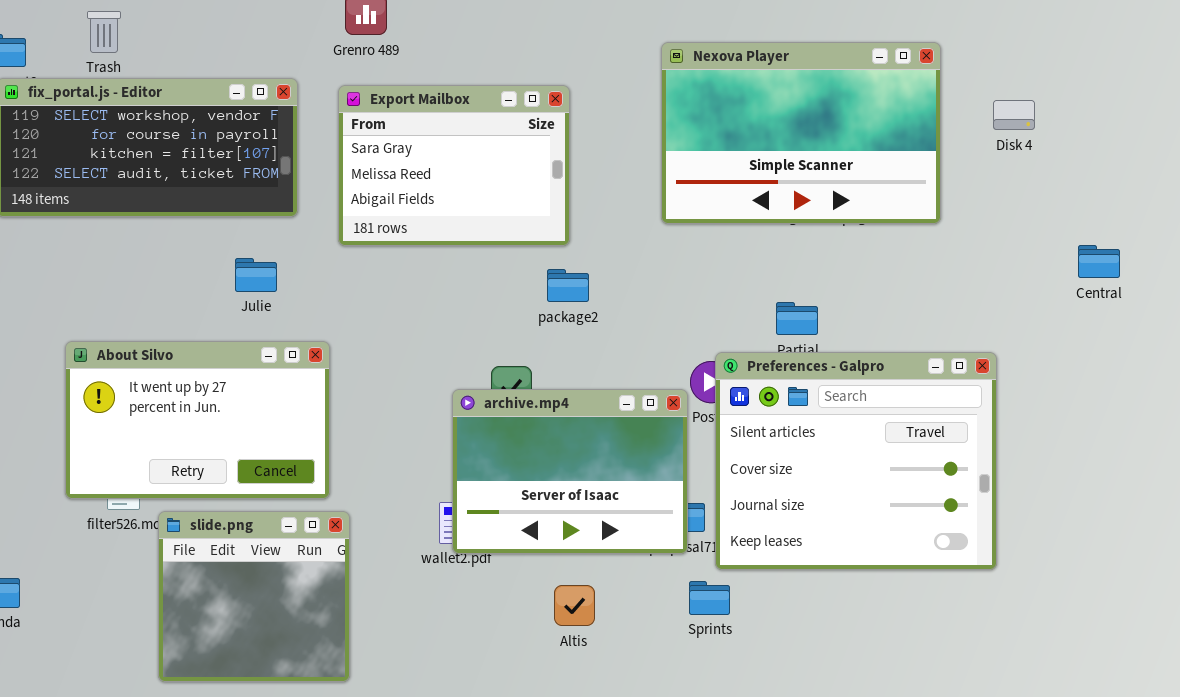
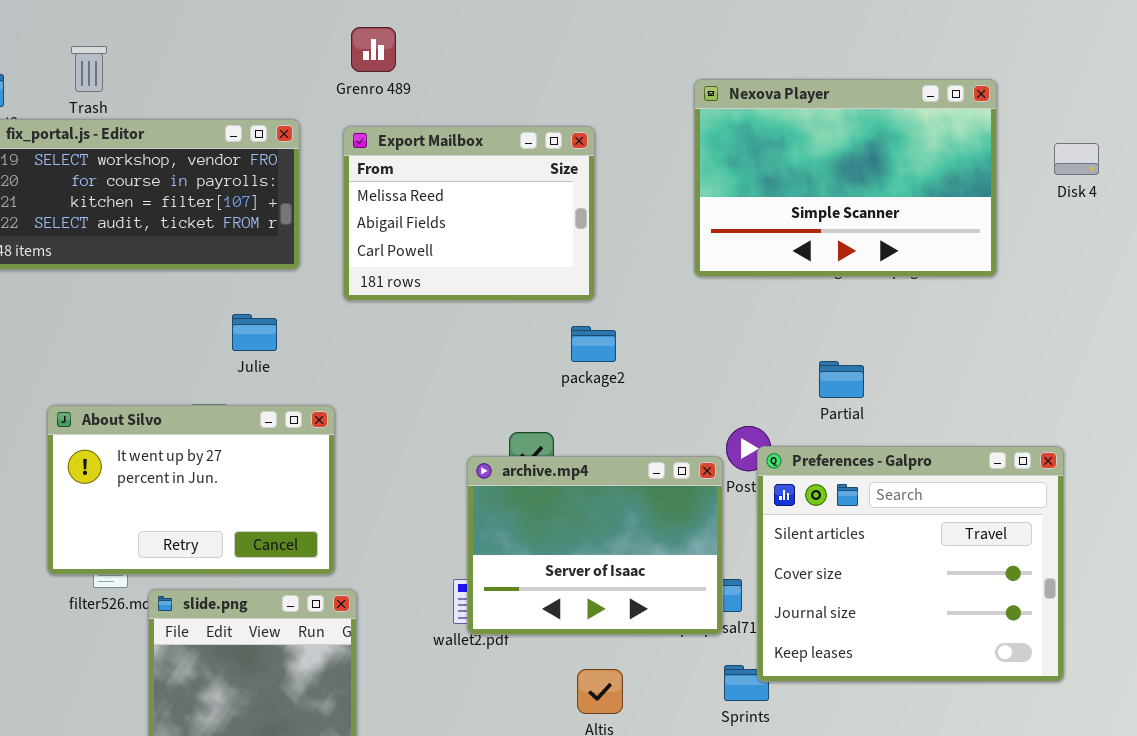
Export Mailbox: [338,85,570,246] -> [343,126,595,301], scrolled down 1 row
Preferences - Galpro: [715,352,997,570] -> [757,446,1064,682], moved

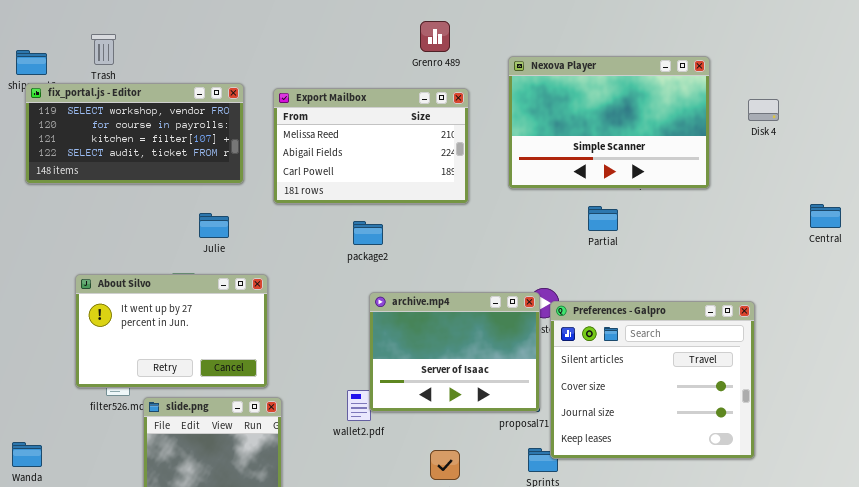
Grenro 489: [351,27,396,72] -> [420,21,450,52], moved
Export Mailbox: [343,126,595,301] -> [273,88,469,204], resized
package2: [571,326,616,362] -> [353,221,383,245], moved
Partial: [819,361,864,398] -> [588,206,618,231], moved
archive.mp4: [467,456,723,635] -> [369,292,540,412], moved

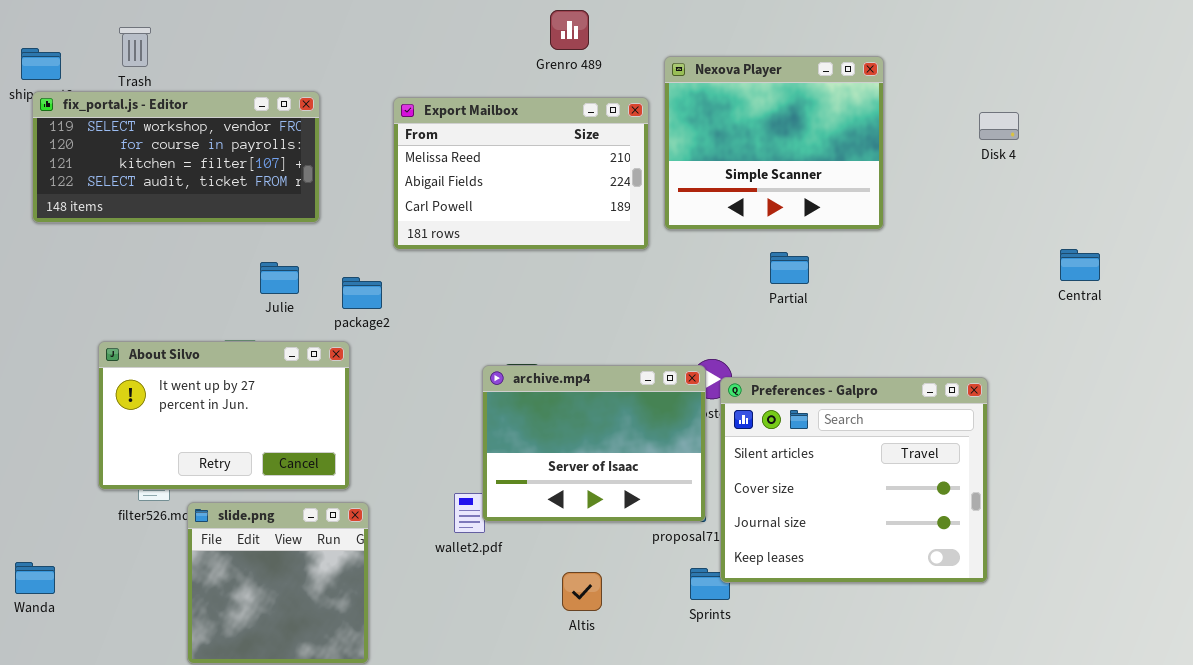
Nexova Player: [508,56,710,189] -> [664,56,884,230], resized
Export Mailbox: [273,88,469,204] -> [393,97,649,250], moved
package2: [353,221,383,245] -> [342,277,382,309], moved

